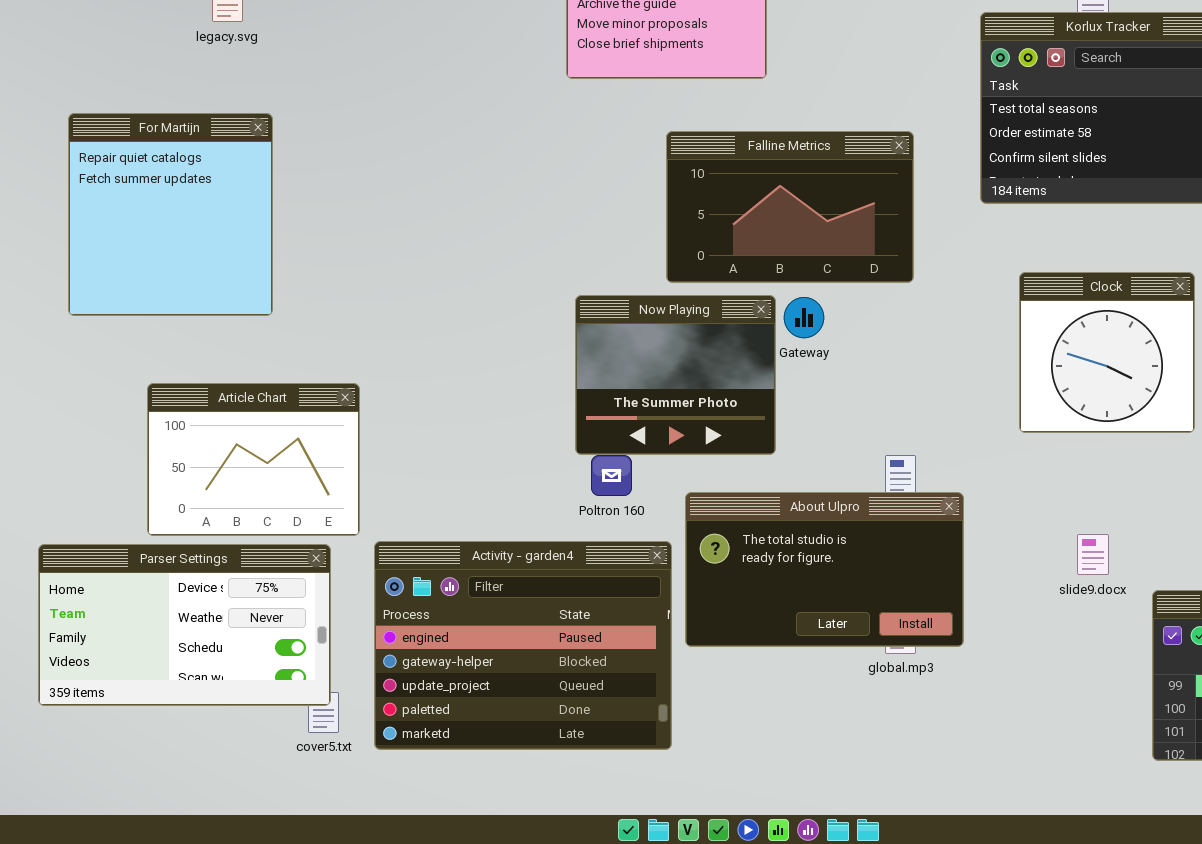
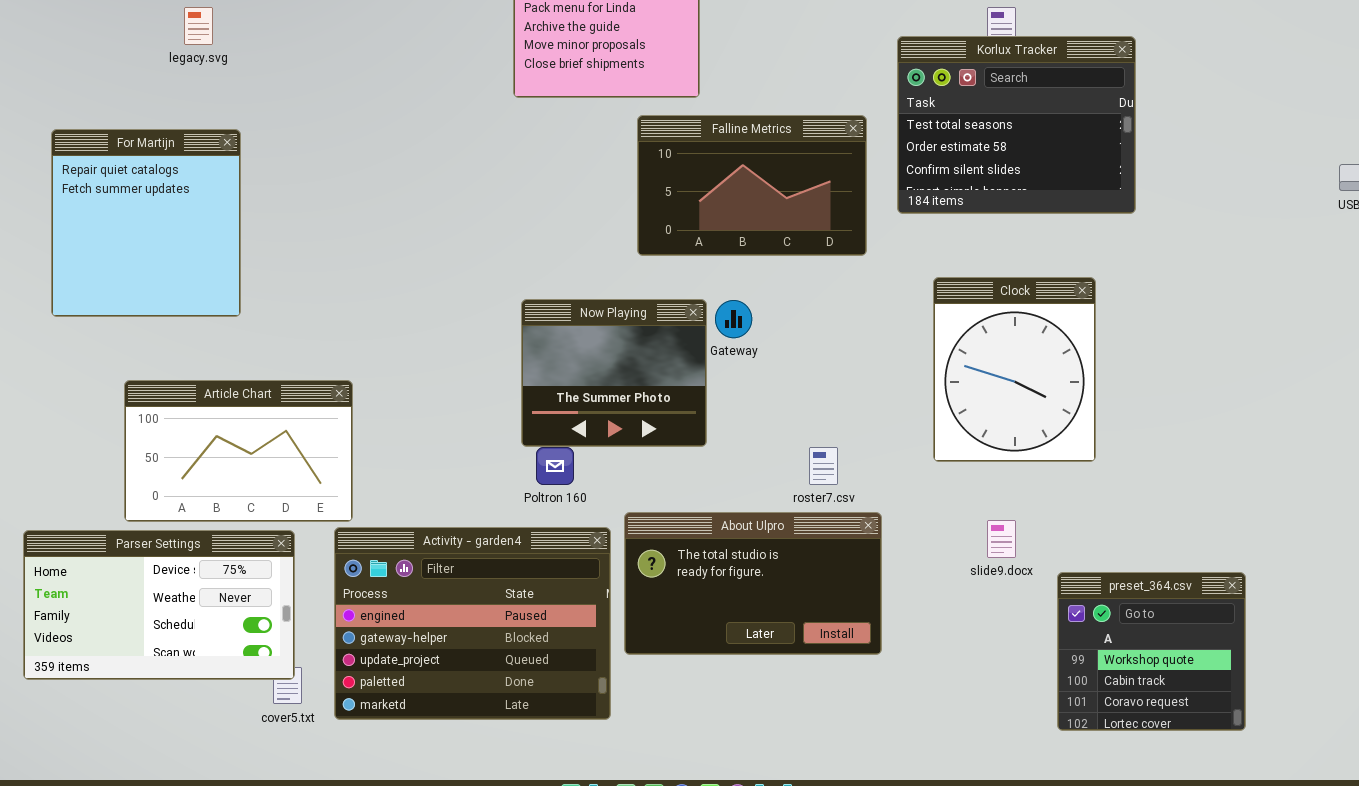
Falline Metrics: [666,131,914,283] -> [637,115,867,256], moved
Clock: [1019,272,1195,433] -> [933,277,1096,462], resized
Article Chart: [147,383,360,536] -> [124,380,353,522], resized
About Ulpro: [685,492,964,647] -> [624,512,882,655], moved

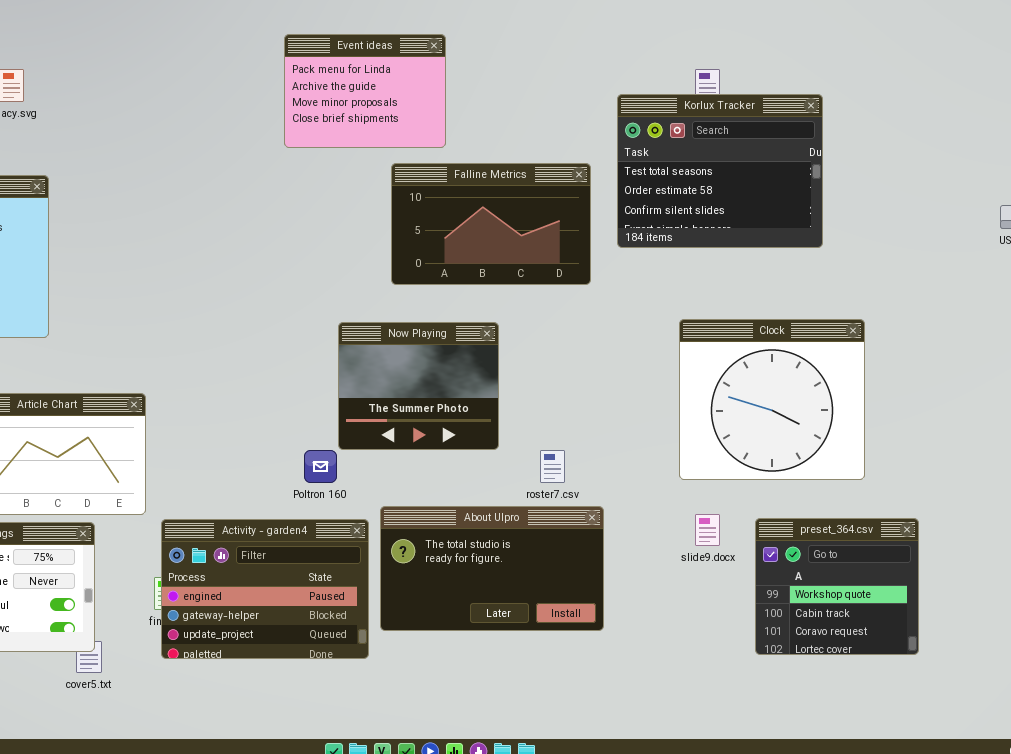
Clock: [933,277,1096,462] -> [679,319,865,480], moved, resized
Now Playing: [521,299,707,447] -> [338,322,499,450], moved
Activity - garden4: [334,527,611,720] -> [161,519,369,659], resized
preset_364.csv: [1057,572,1246,731] -> [755,518,919,655], moved

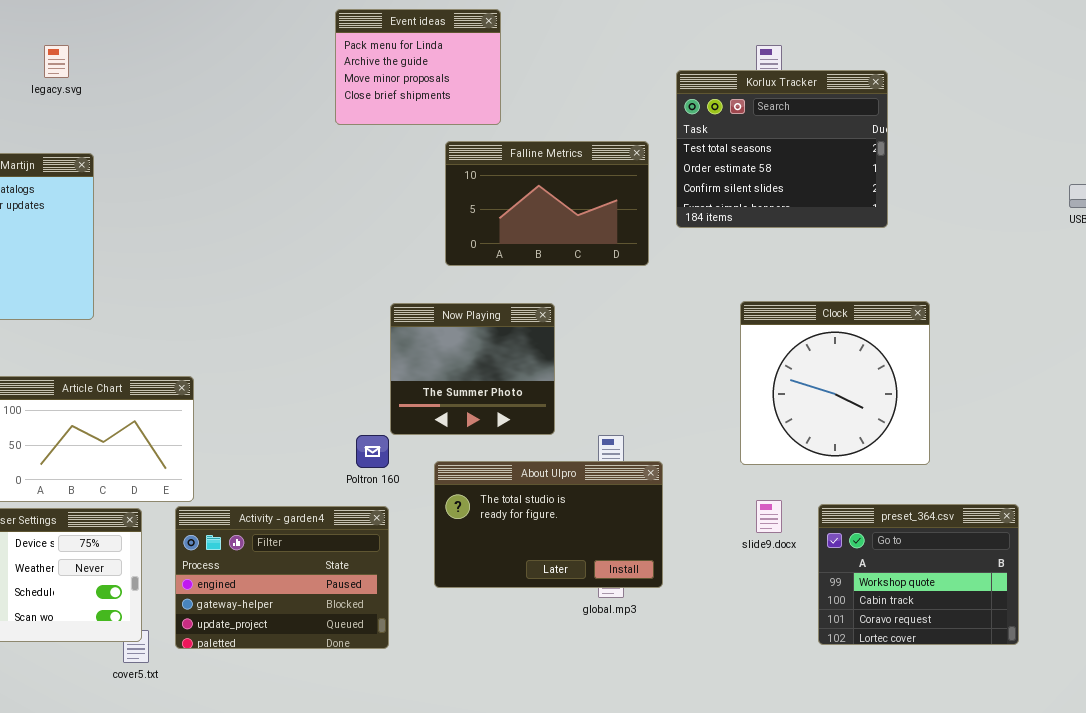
About Ulpro: [380,506,604,631] -> [434,461,663,588], moved
preset_364.csv: [755,518,919,655] -> [818,504,1019,645], resized
Activity - garden4: [161,519,369,659] -> [175,506,389,649], moved

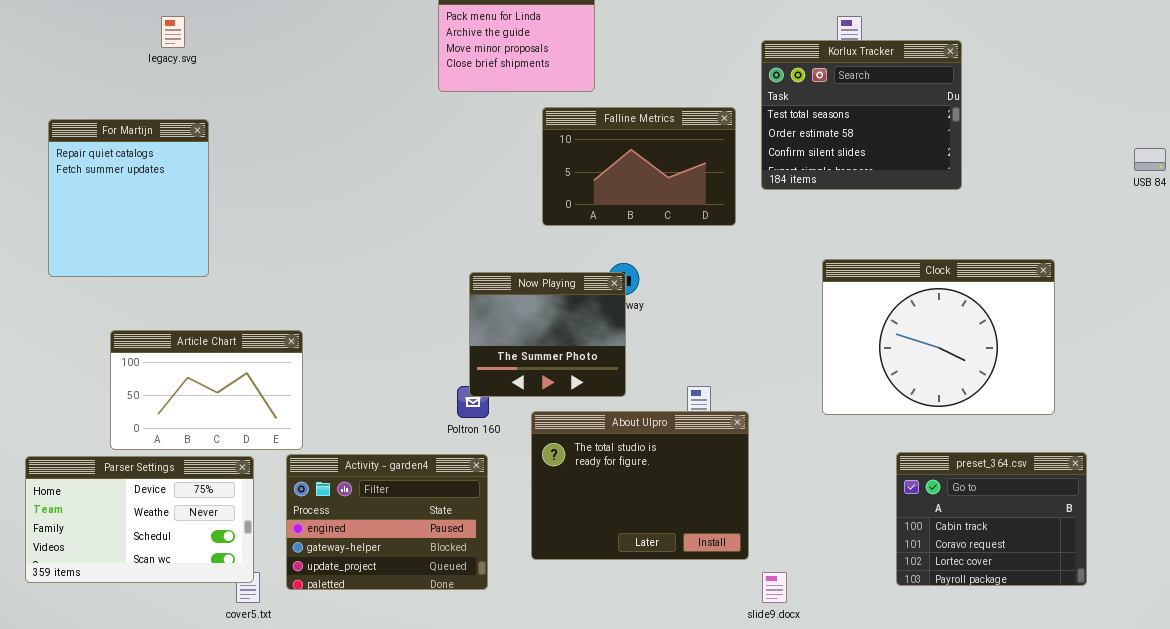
Clock: [740,301,930,465] -> [822,259,1055,415], resized
Now Playing: [390,303,555,435] -> [469,272,626,397], moved
About Ulpro: [434,461,663,588] -> [531,411,749,560], resized
slide9.docx: [756,500,782,533] -> [762,572,787,603], moved
preset_364.csv: [818,504,1019,645] -> [896,452,1087,586], scrolled down 1 row

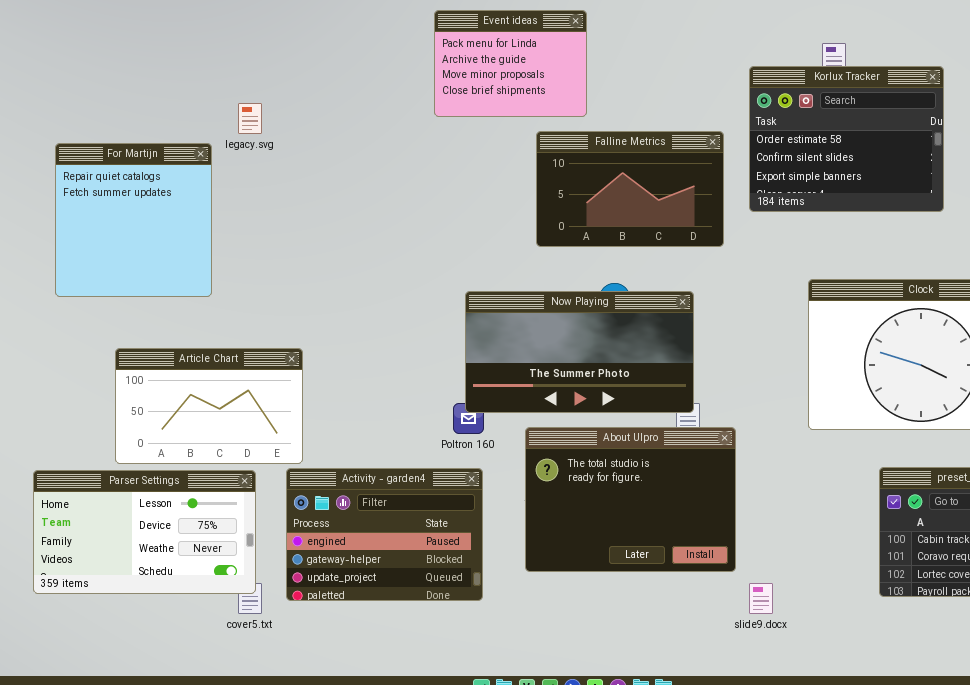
legacy.svg: [161,16,185,48] -> [238,103,262,134], moved
Korlux Tracker: [761,40,962,190] -> [749,66,944,212], scrolled down 1 row
Now Playing: [469,272,626,397] -> [465,291,694,413], resized
Parser Settings: [25,456,254,583] -> [33,470,256,594], scrolled up 1 row

